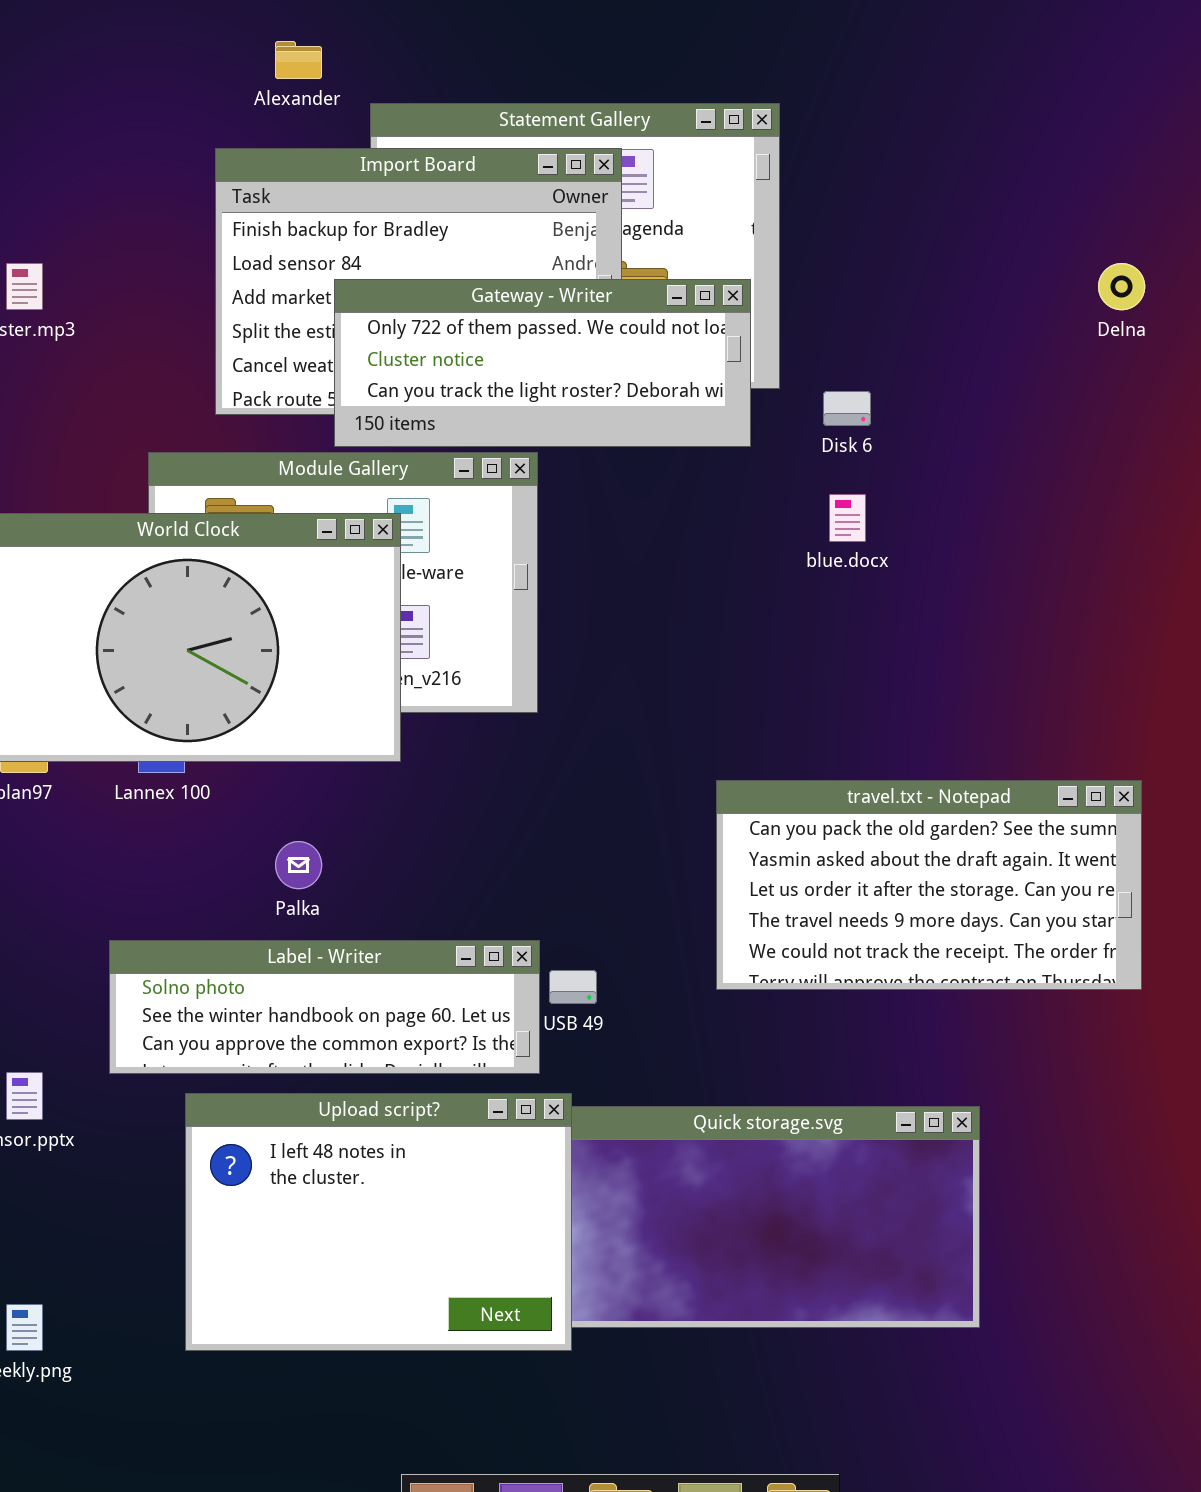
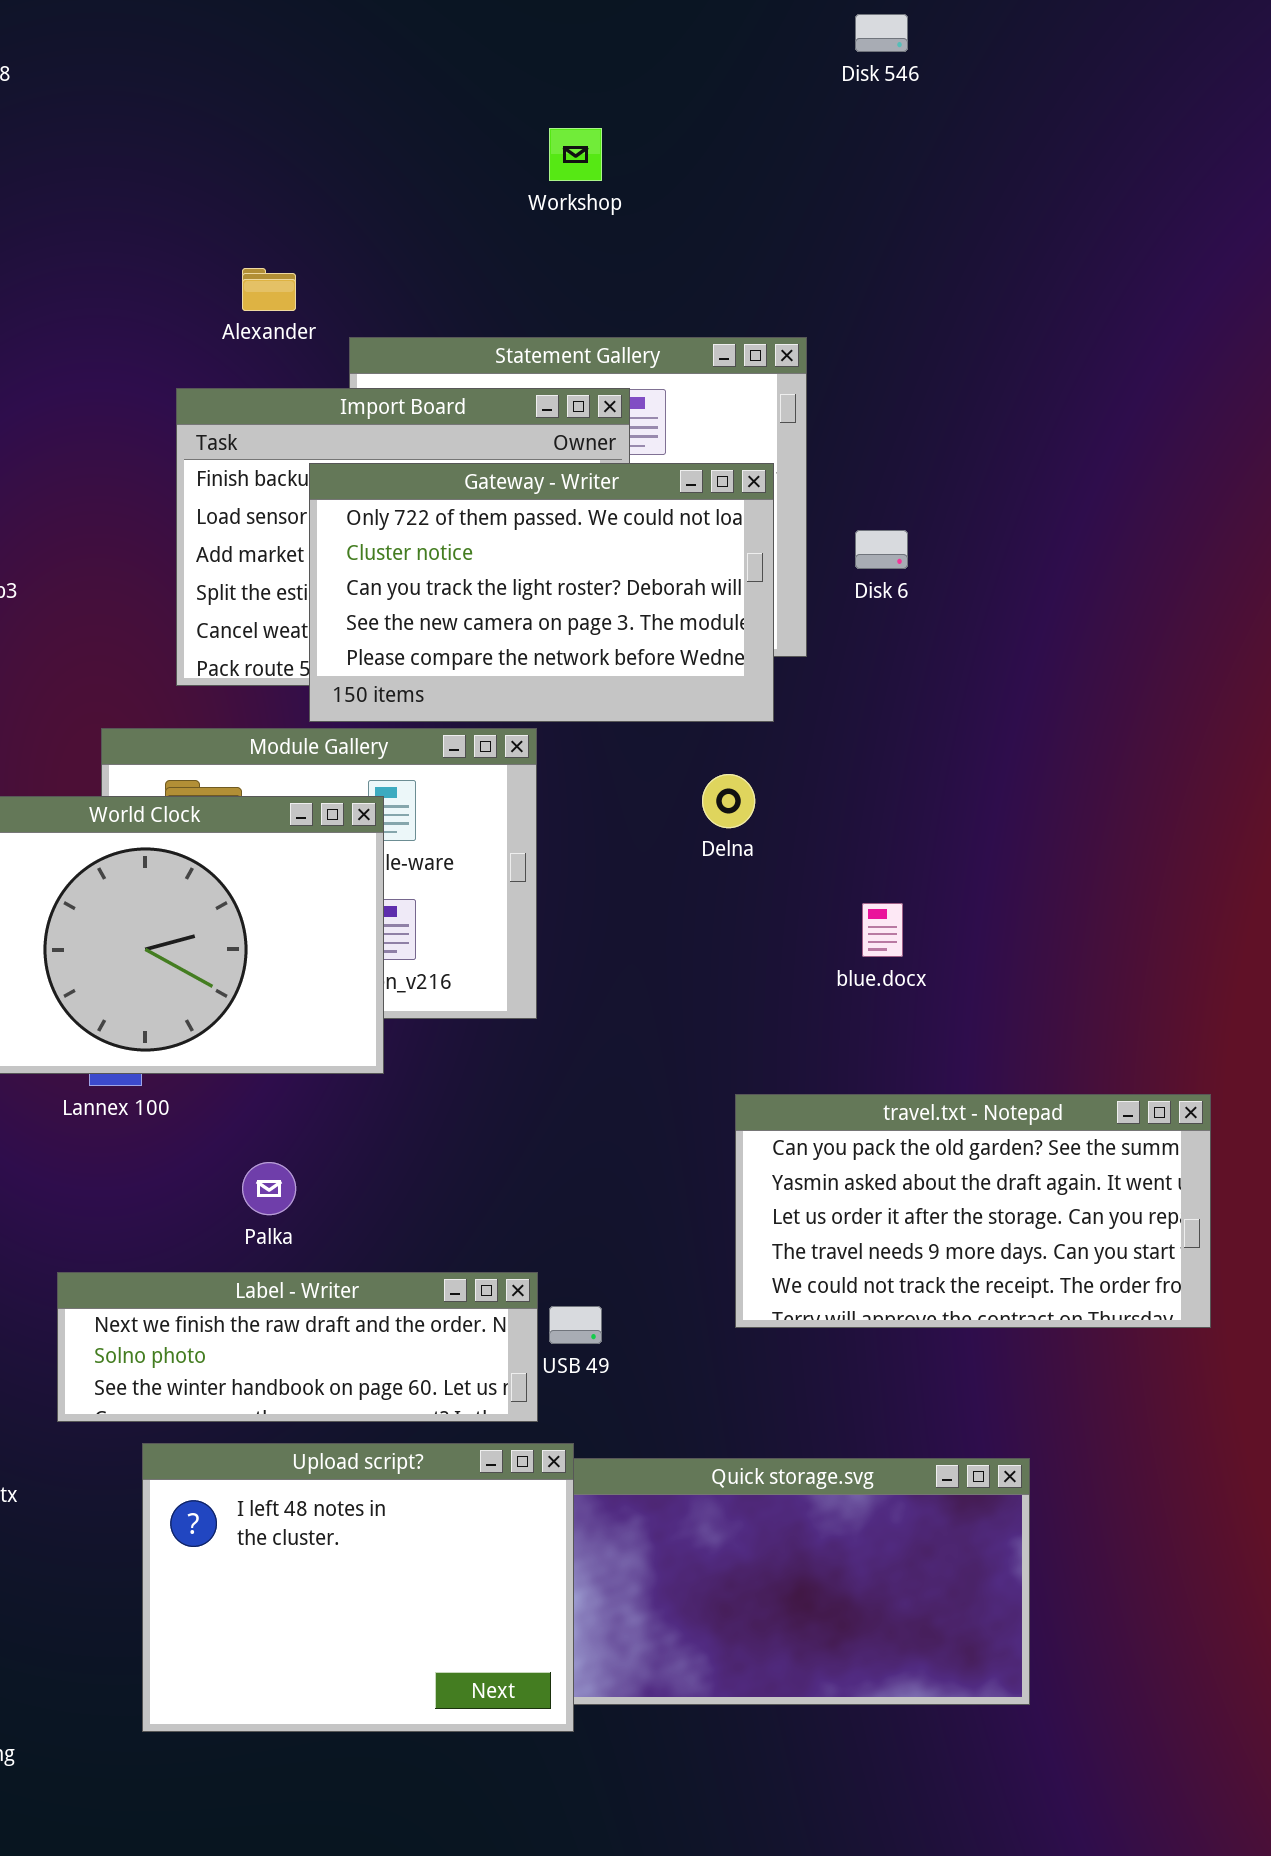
Delna: [1098,263,1145,310] -> [702,774,755,828], moved
Gateway - Writer: [334,279,751,447] -> [309,463,774,722], resized
Disk 6: [823,391,871,426] -> [855,530,908,569], moved
blue.docx: [829,494,866,542] -> [862,903,903,957], moved
Label - Writer: [109,940,540,1074] -> [57,1272,538,1422], scrolled up 1 row

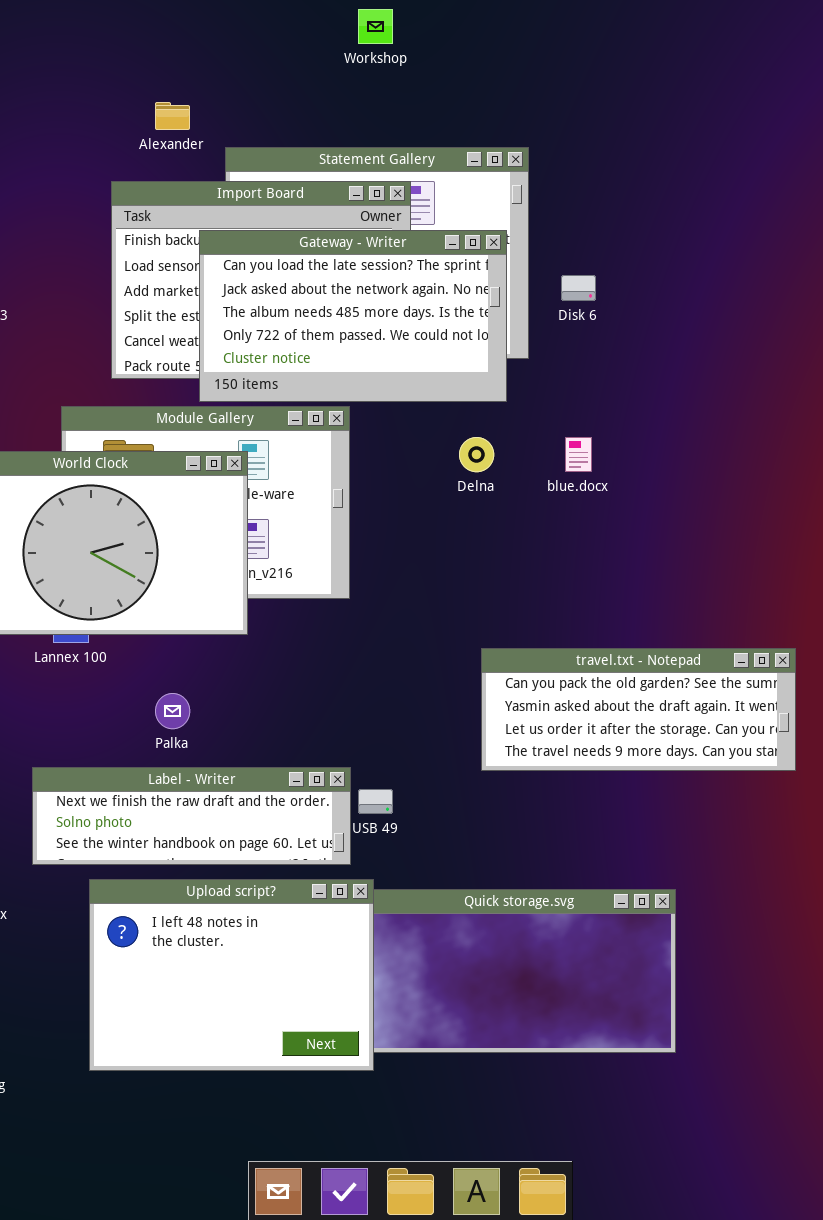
Gateway - Writer: [309,463,774,722] -> [199,230,507,402], scrolled up 3 rows
blue.docx: [862,903,903,957] -> [565,437,592,472], moved
travel.txt - Notepad: [735,1094,1211,1328] -> [481,648,796,771], resized

